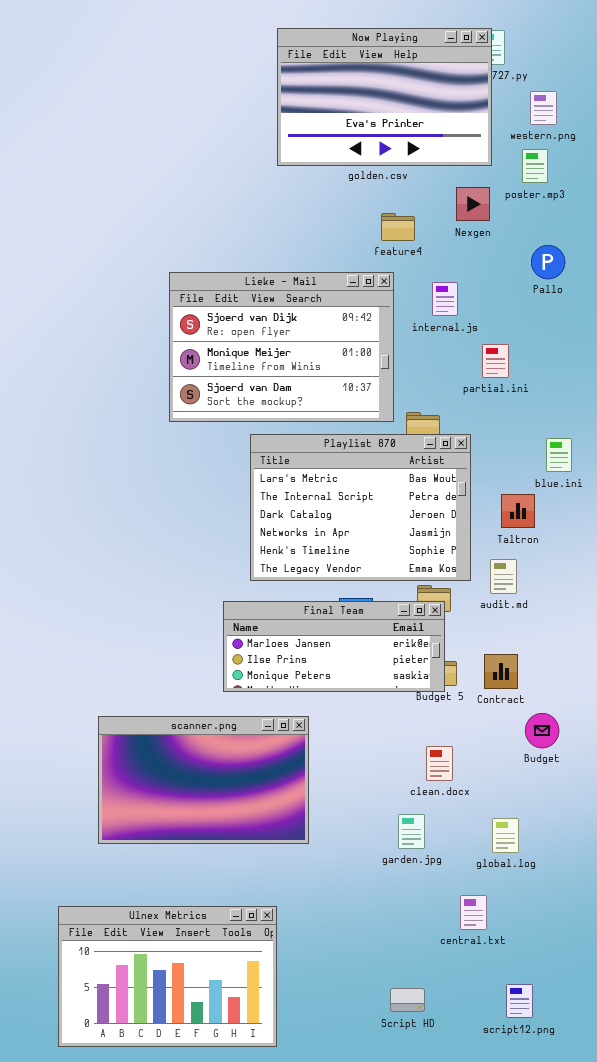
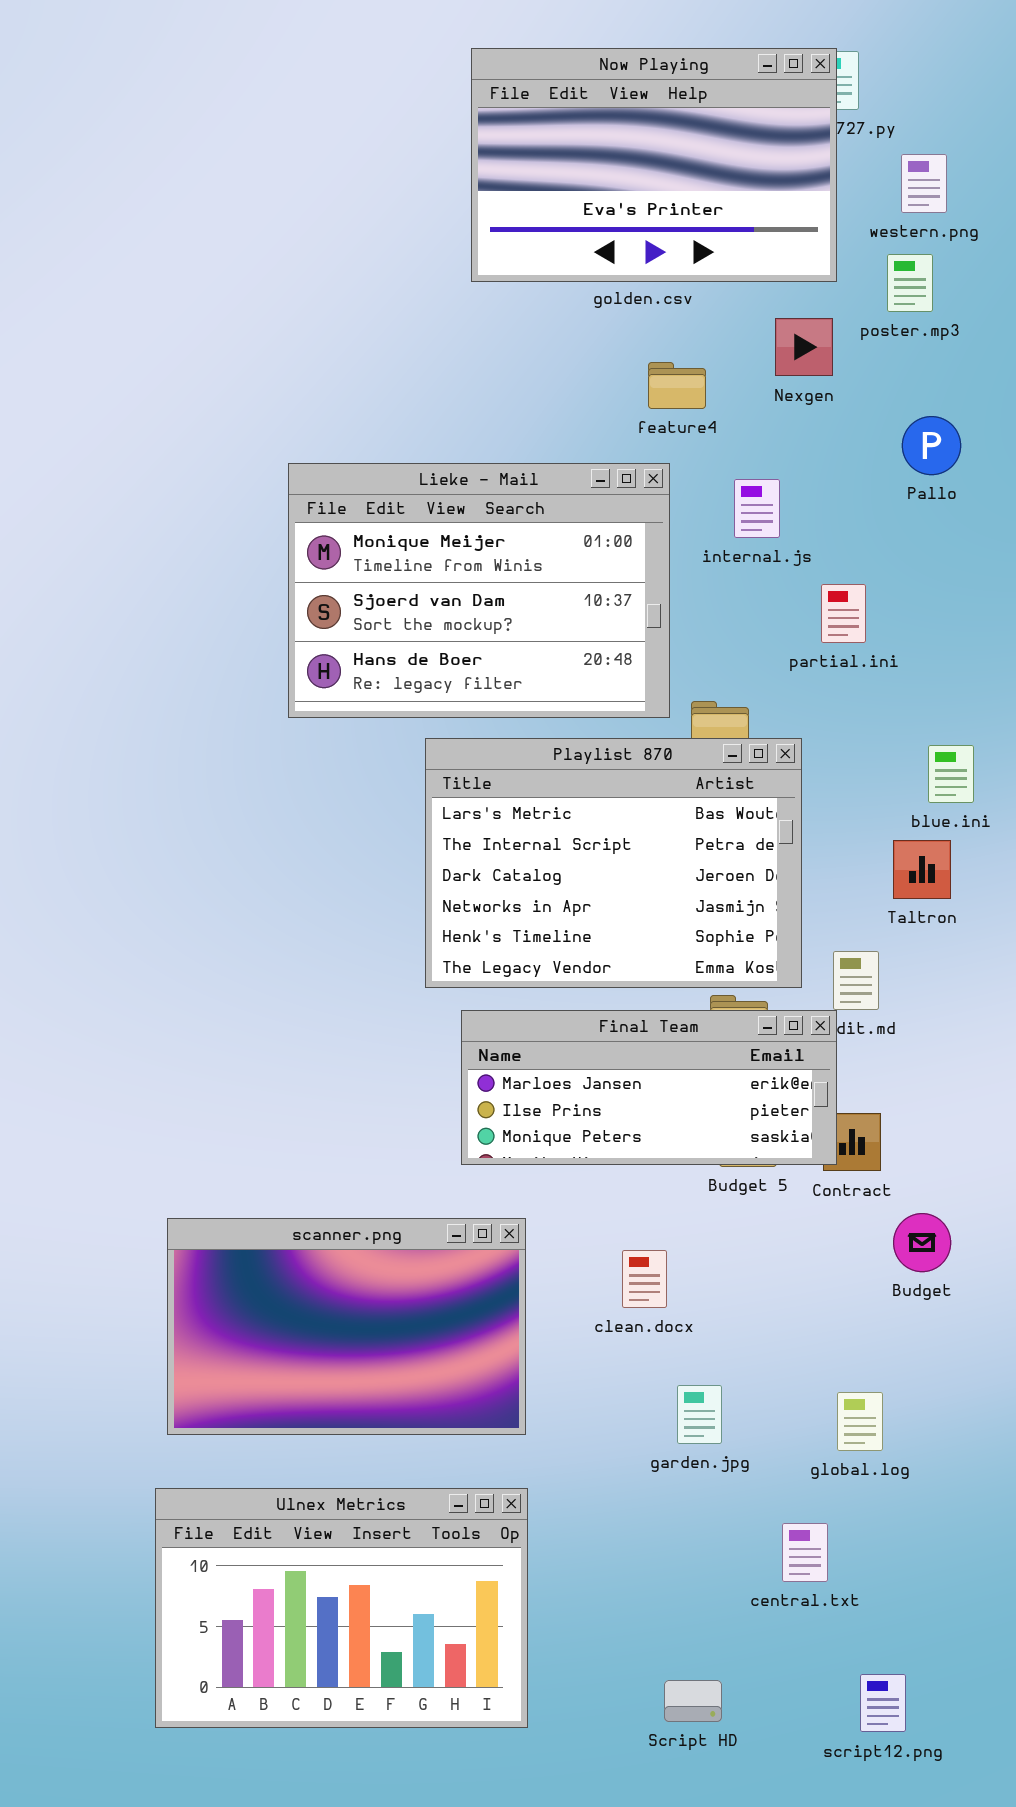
Lieke - Mail: [169,272,394,422] -> [288,463,670,718], scrolled down 1 row
Taltron: [501,494,535,528] -> [893,840,951,899], moved
Final Team: [223,601,445,692] -> [461,1010,837,1165], moved
clean.docx: [426,746,453,781] -> [622,1250,667,1308], moved
Ulnex Metrics: [58,906,277,1047] -> [155,1488,528,1728], moved

